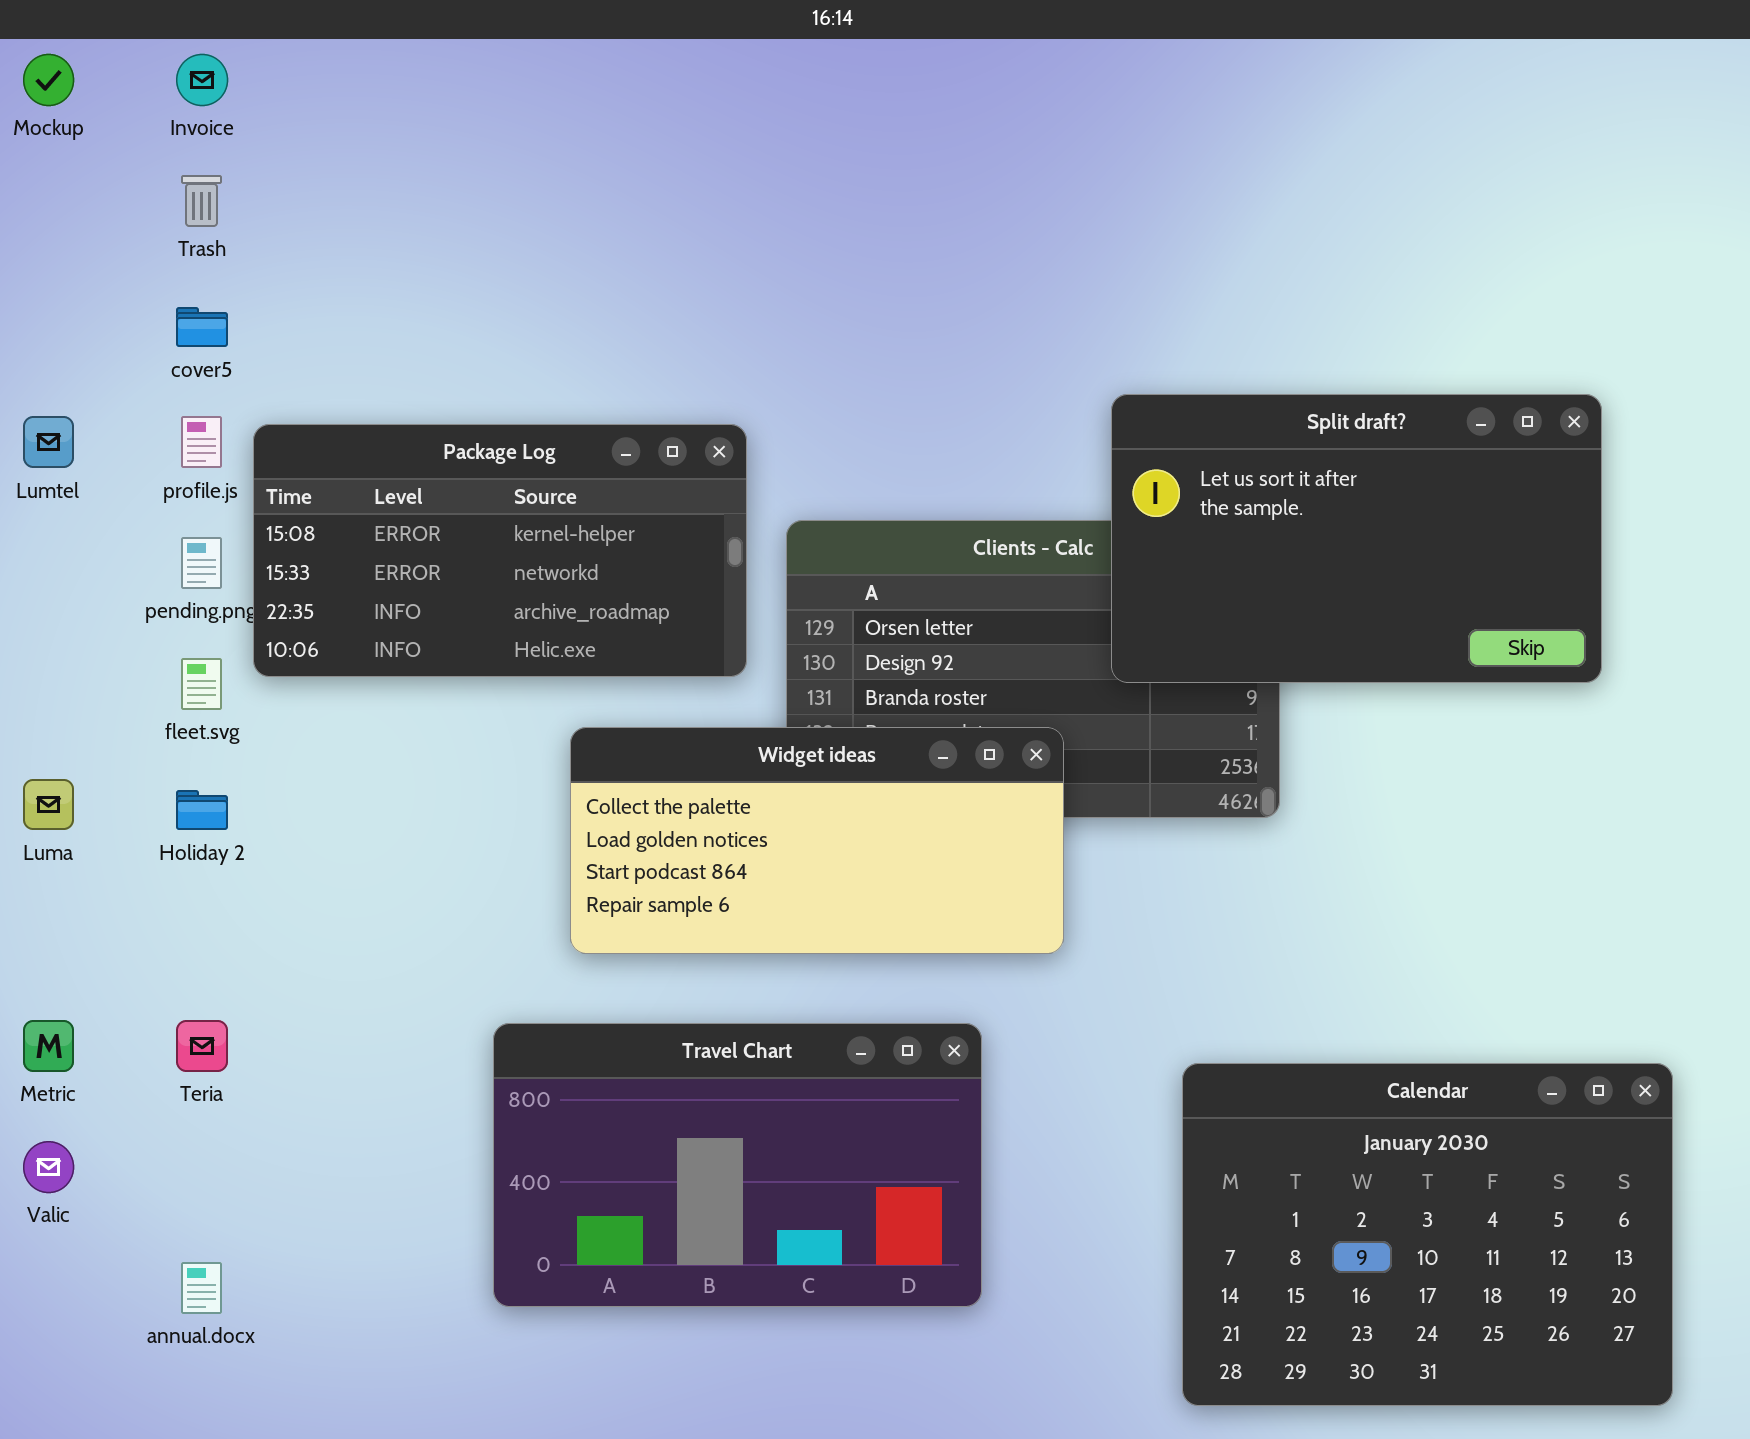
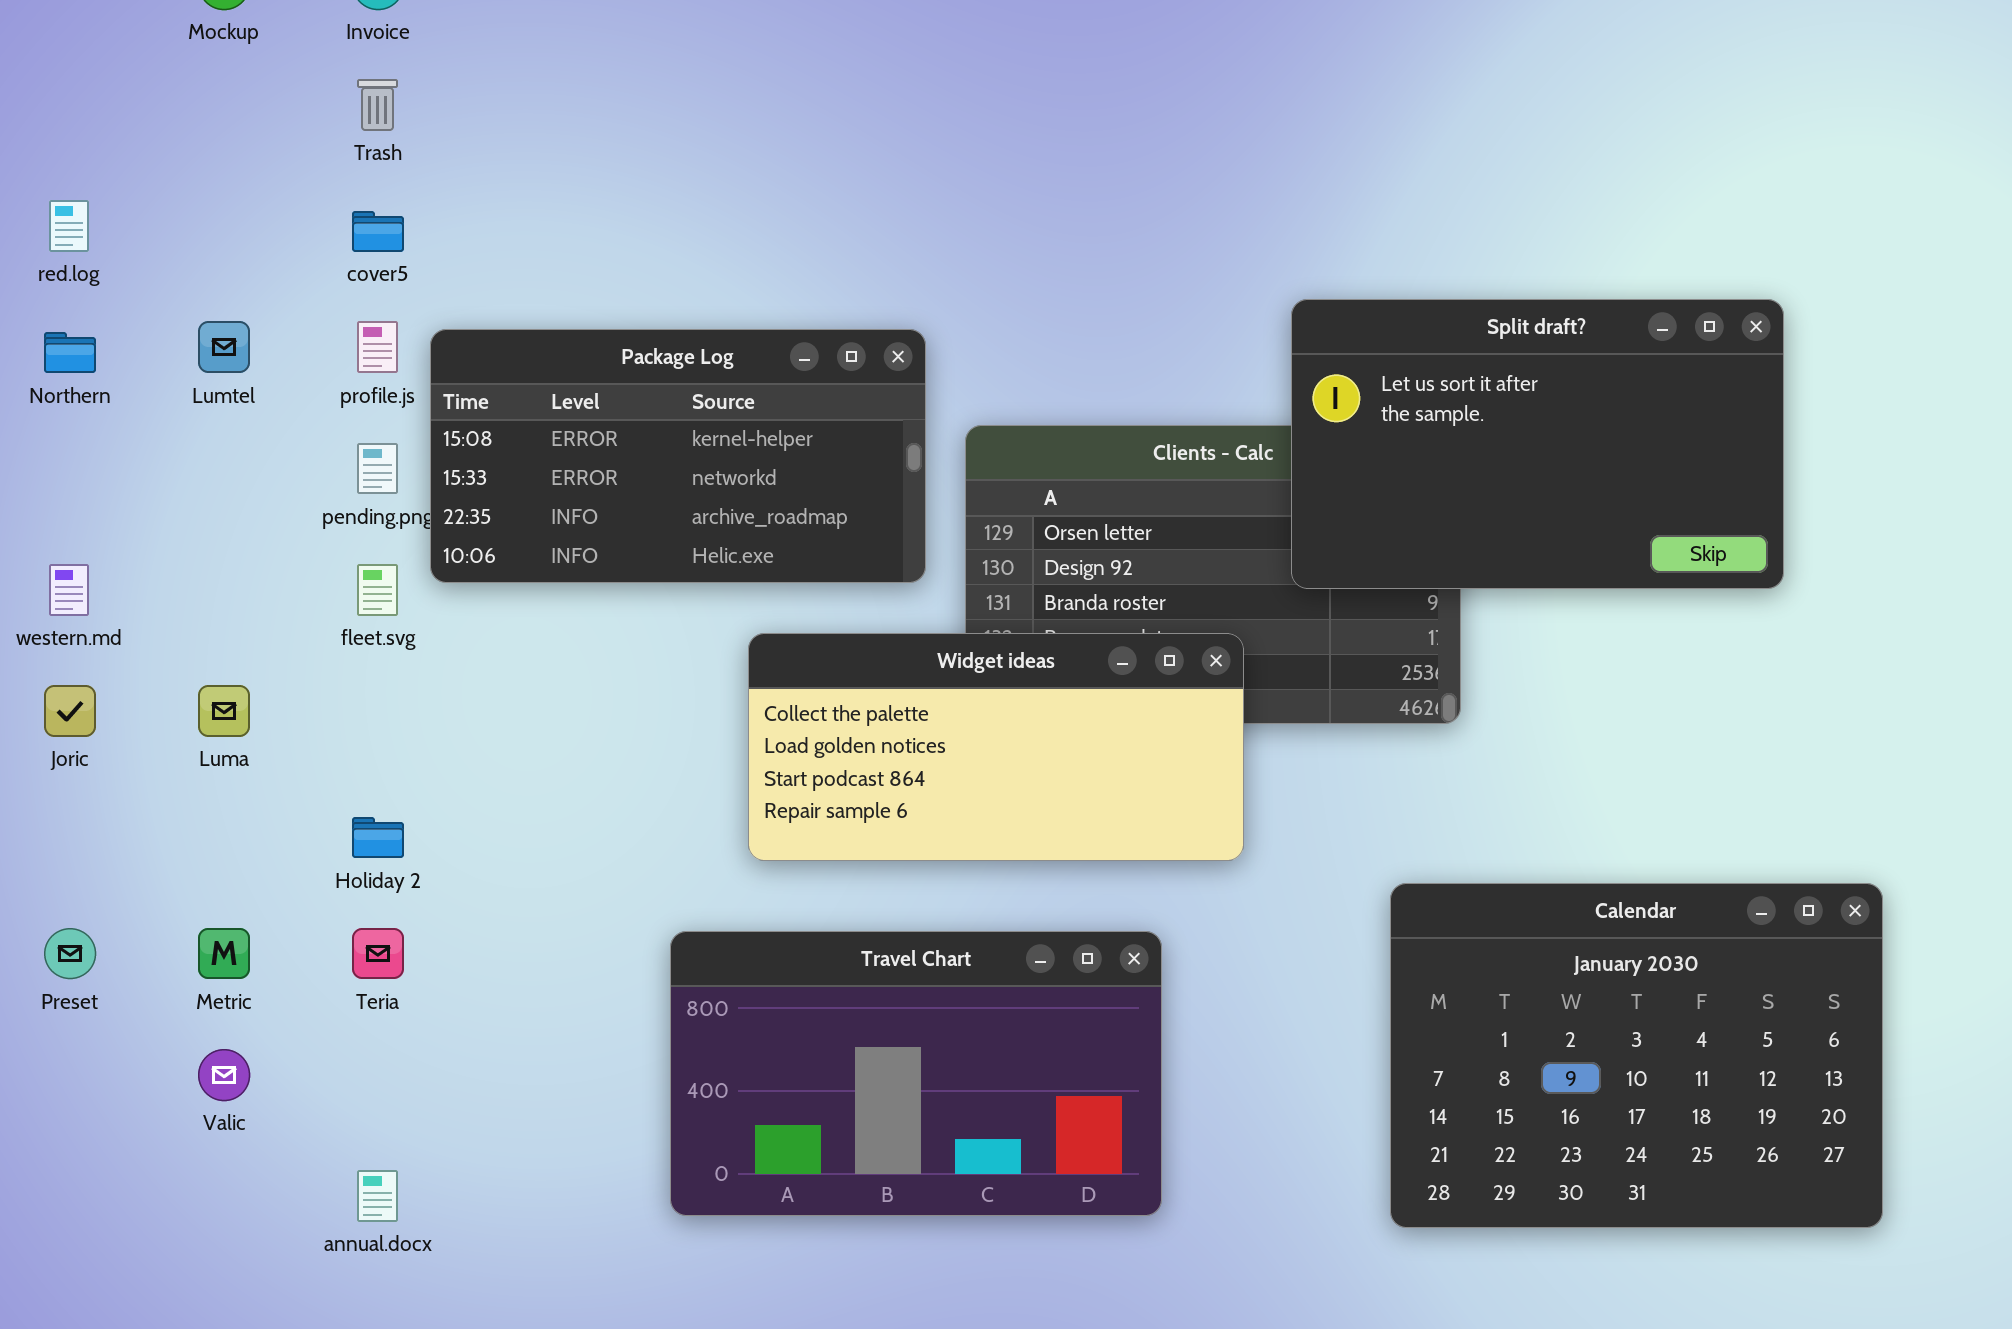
Holiday 2: [176,790,228,830] -> [352,817,404,858], moved
Calendar: [1182,1063,1673,1406] -> [1390,883,1883,1228], moved

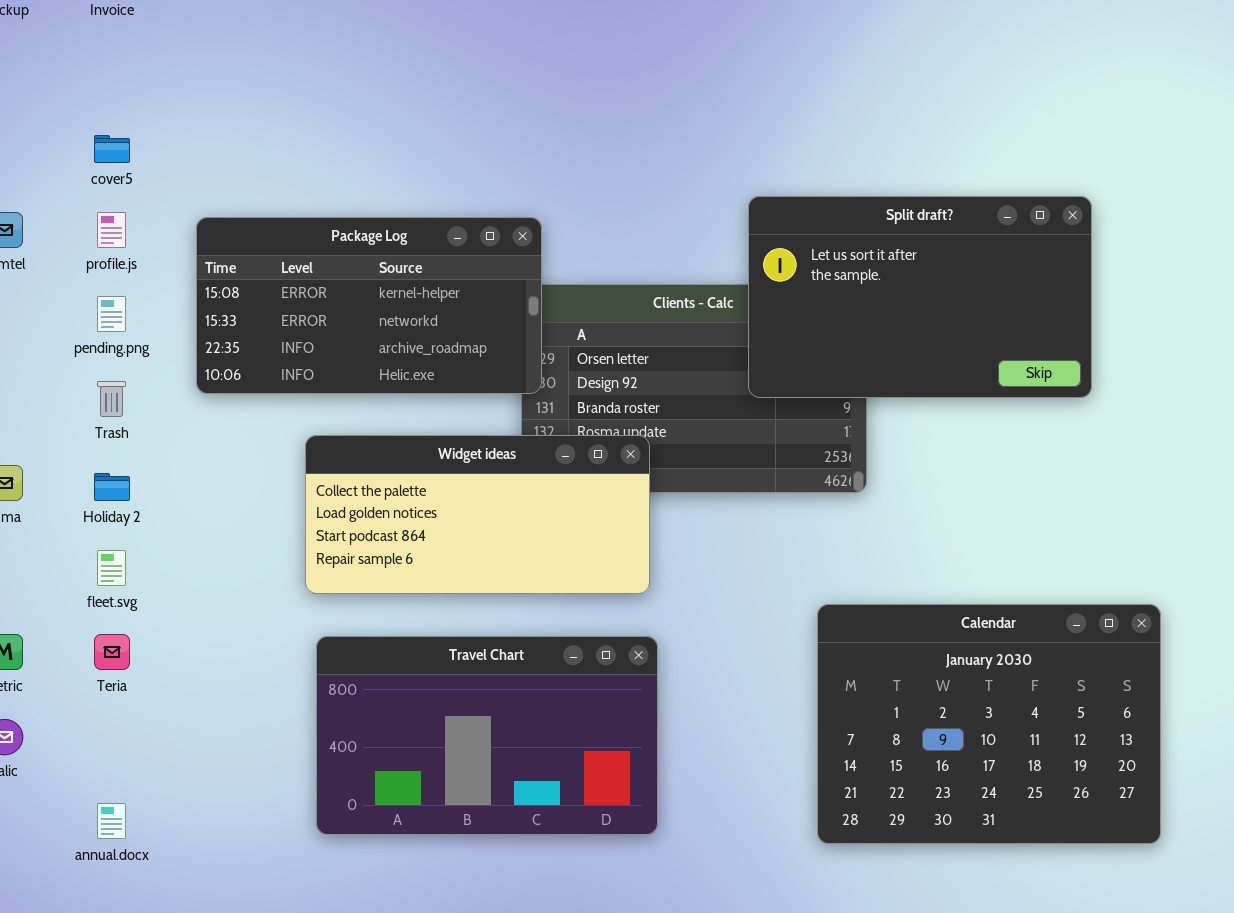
Trash: [357,79,398,131] -> [97,381,126,417], moved
Package Log: [430,329,926,583] -> [196,217,542,394], moved
fleet.svg: [357,564,398,616] -> [97,550,126,586], moved
Widget ideas: [748,633,1244,861] -> [305,435,650,594], moved
Holiday 2: [352,817,404,858] -> [94,473,130,501], moved

